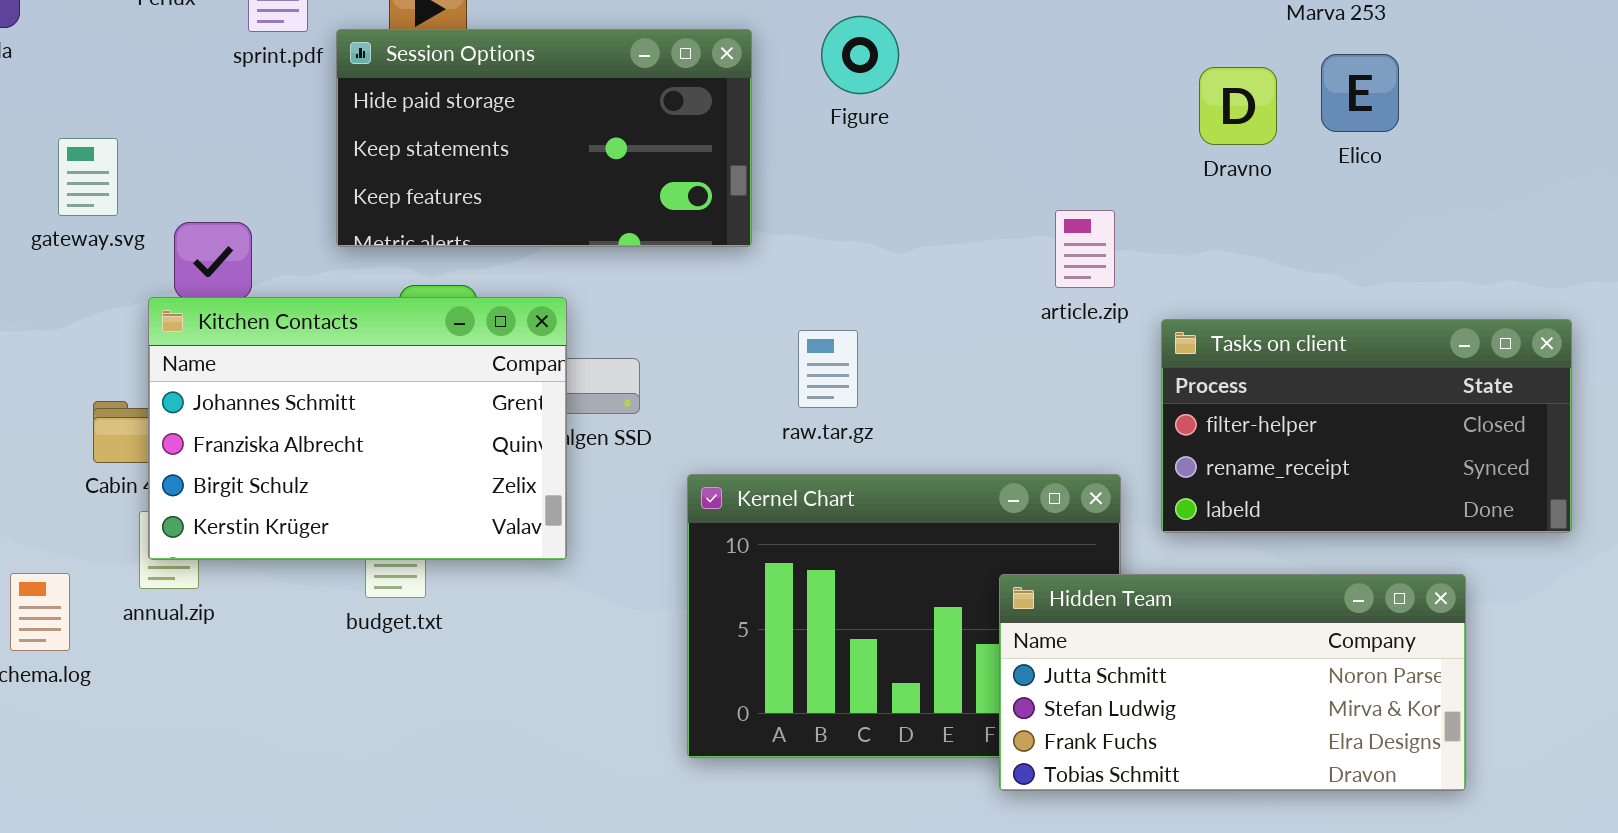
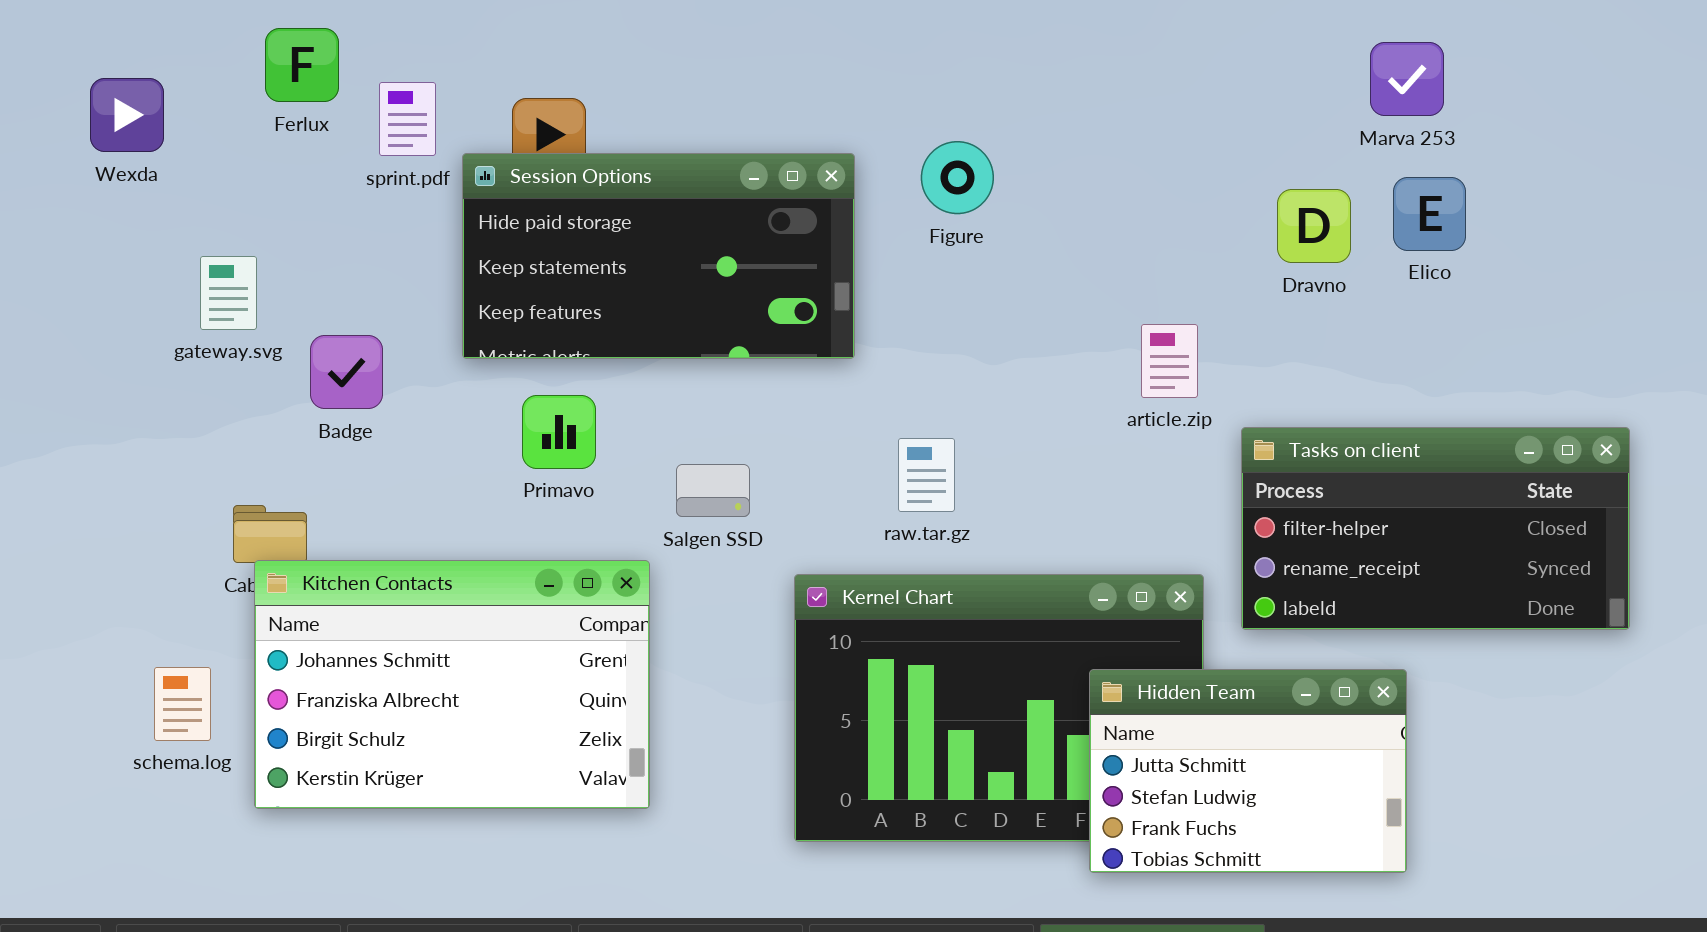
Kitchen Contacts: [148,297,567,560] -> [254,560,650,809], moved
Hidden Team: [999,574,1466,791] -> [1089,669,1407,873], resized

